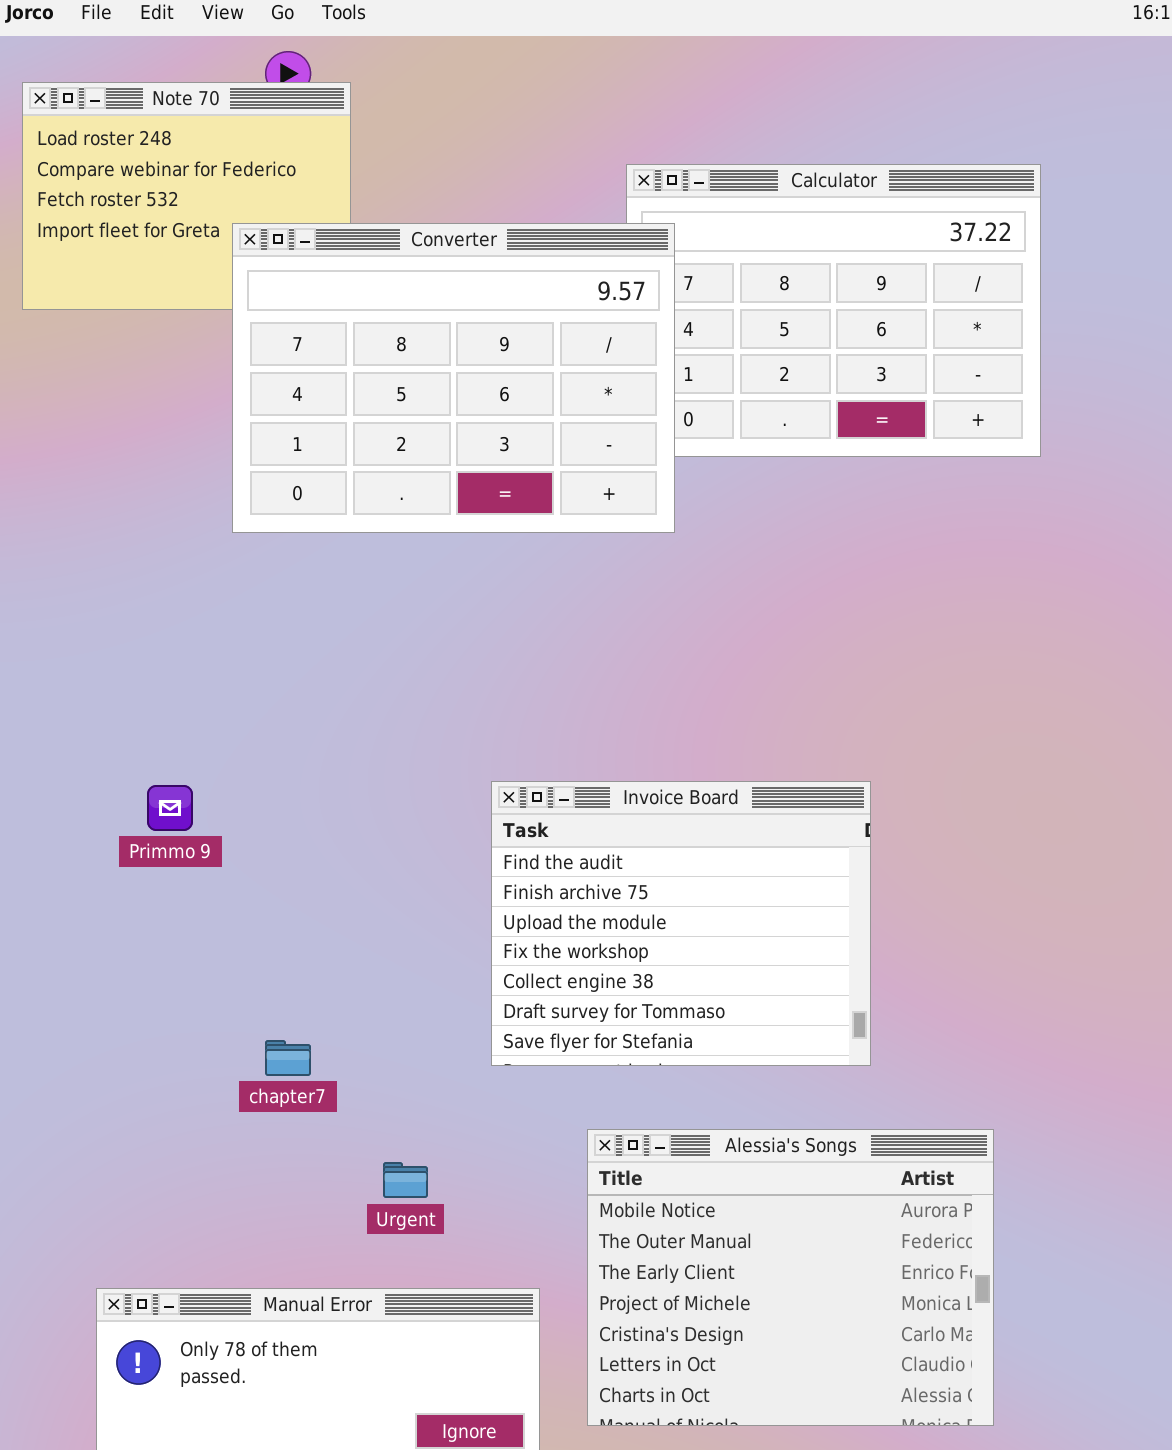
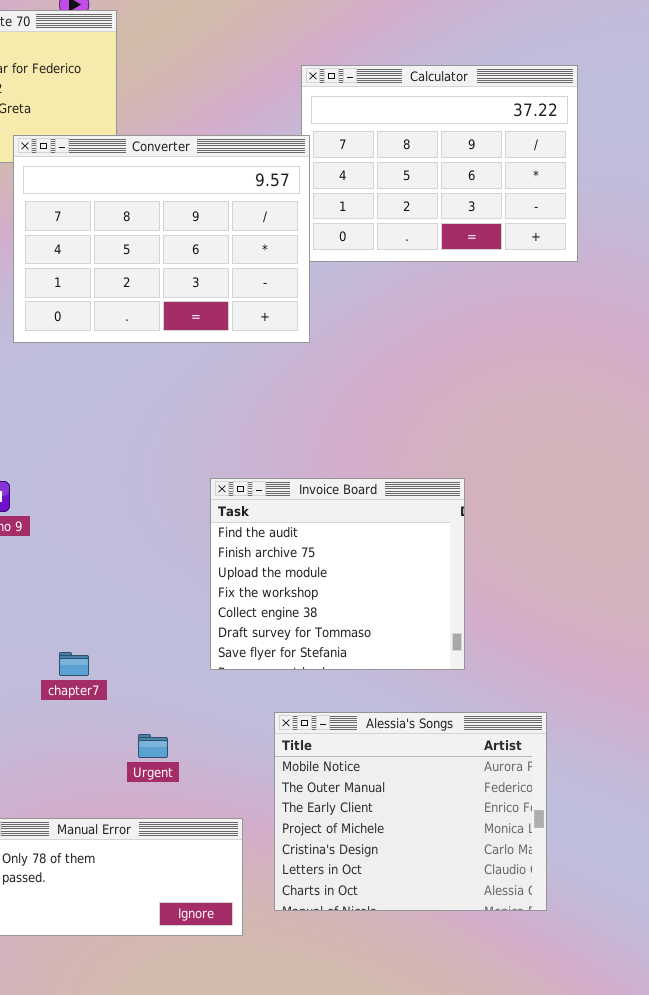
Converter: [232,223,675,533] -> [13,135,310,343], moved

